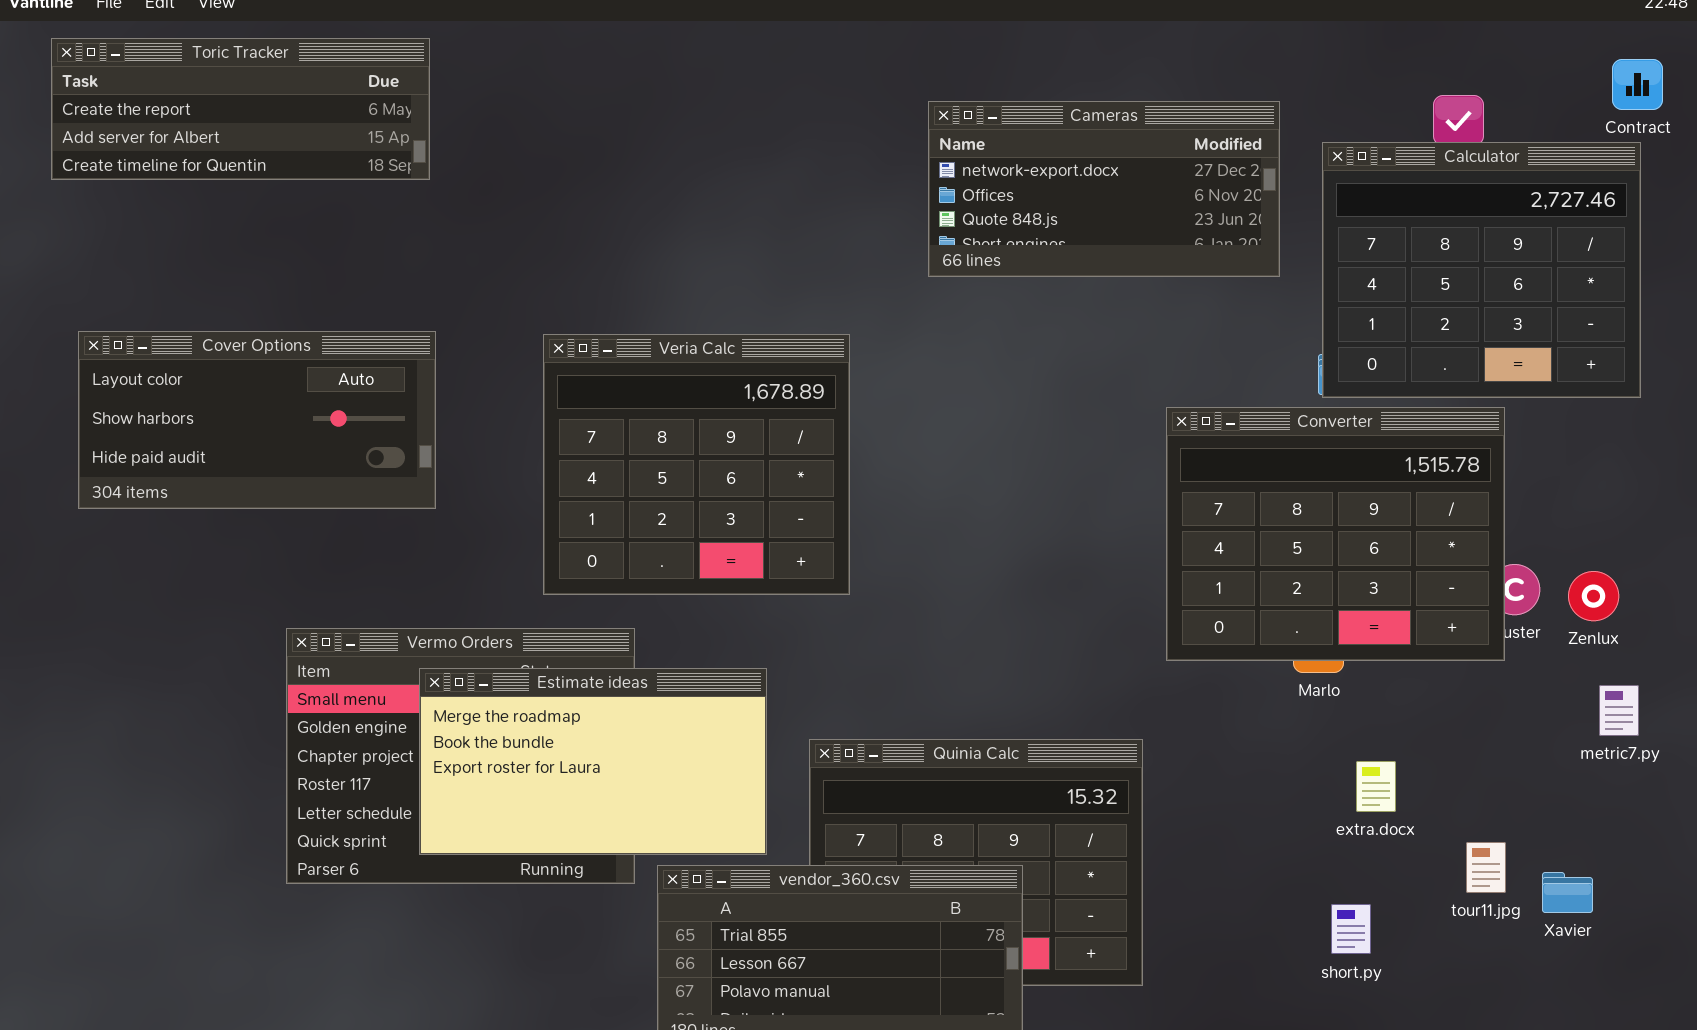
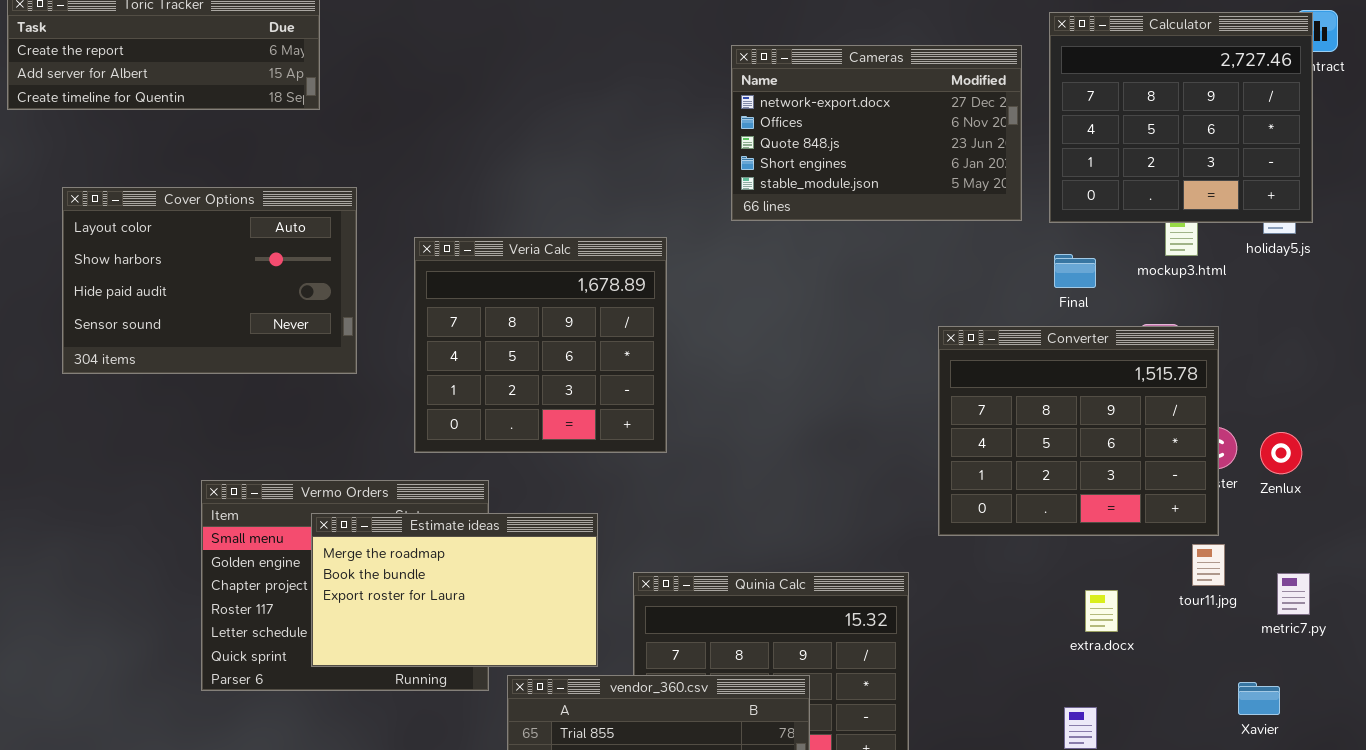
Cameras: [928,101,1280,277] -> [731,45,1022,221], resized
Calculator: [1322,142,1641,398] -> [1049,12,1313,223], moved
Cover Options: [78,331,436,509] -> [62,187,357,374], moved, resized
Converter: [1166,407,1505,661] -> [938,326,1219,536], moved
metric7.py: [1599,685,1639,736] -> [1277,573,1310,615], moved
tour11.jpg: [1466,842,1506,893] -> [1192,544,1225,586], moved

